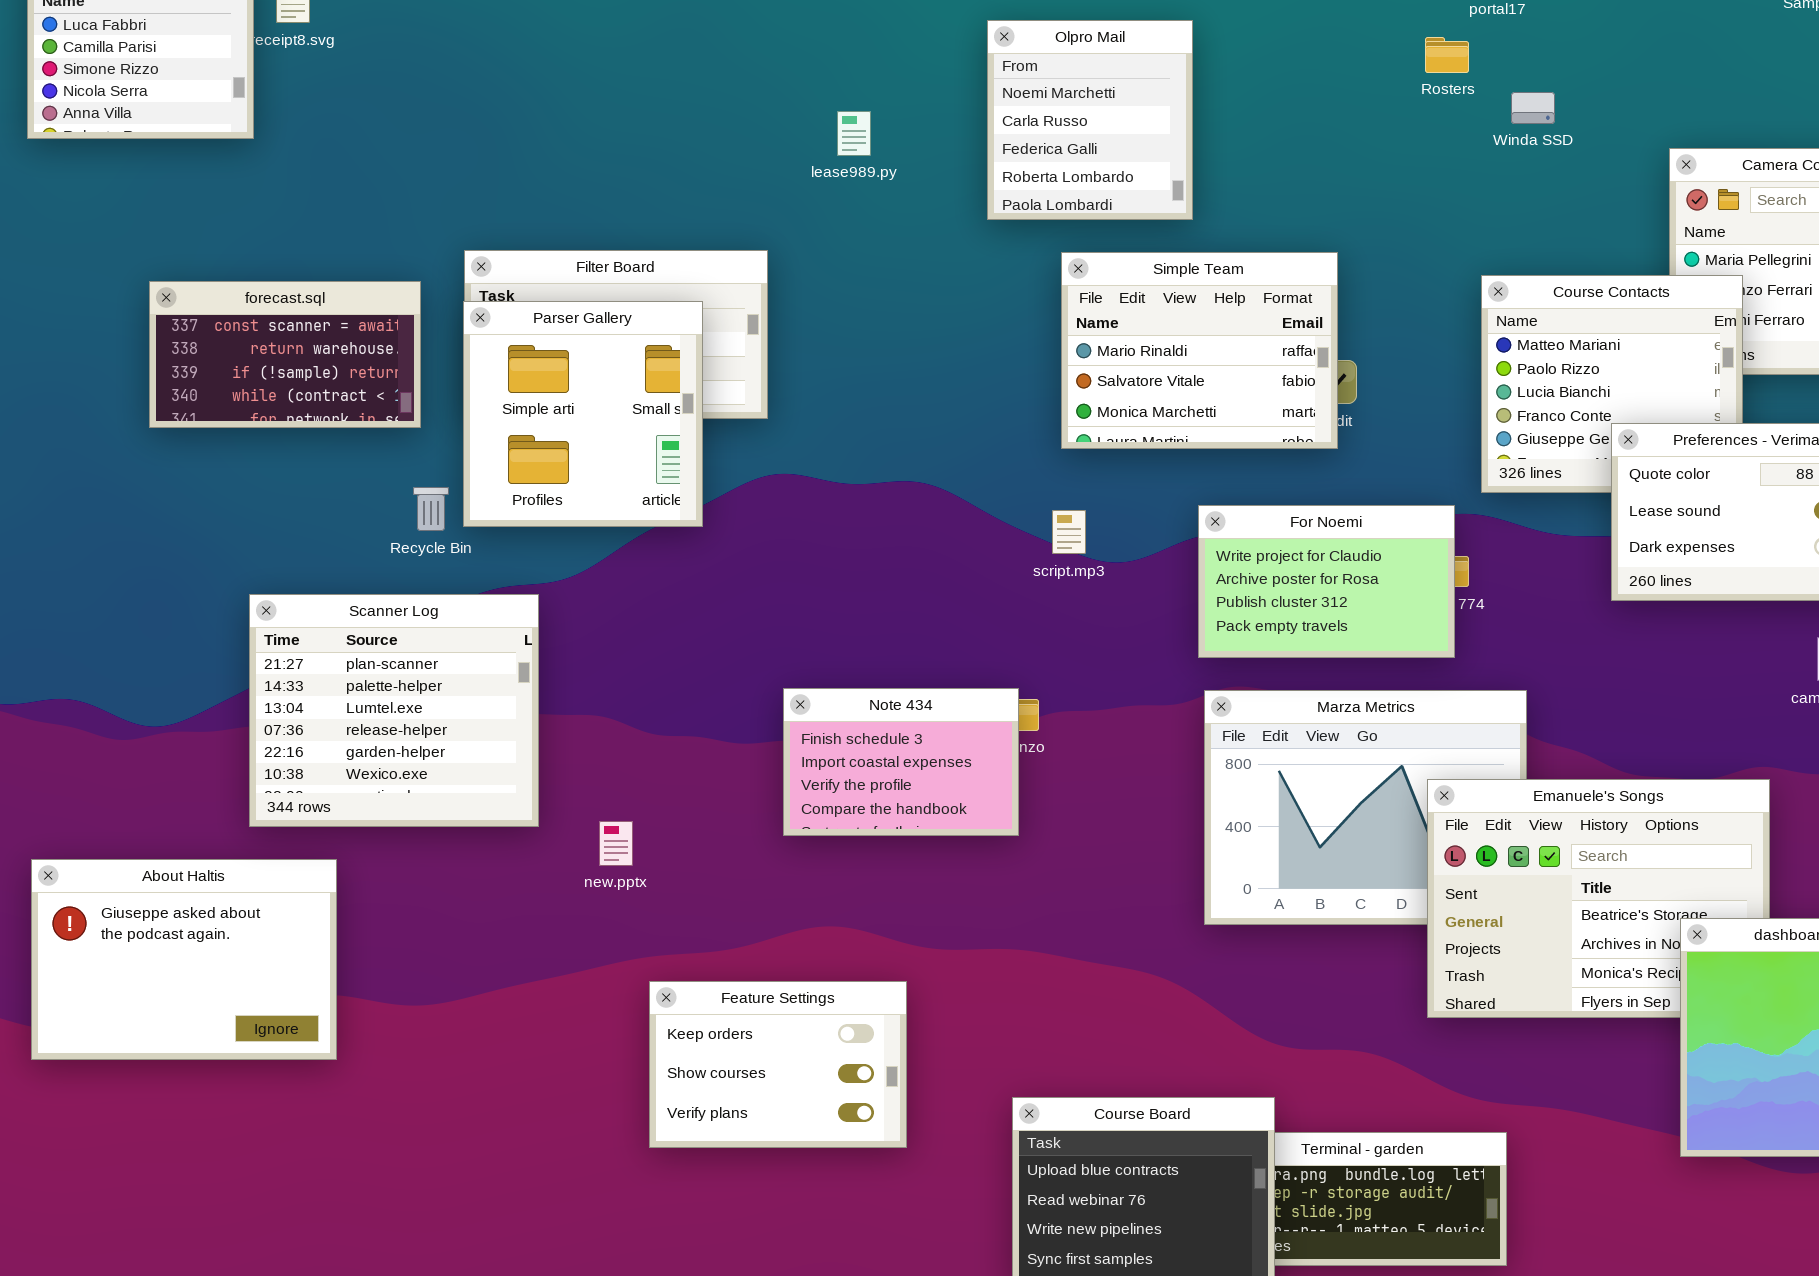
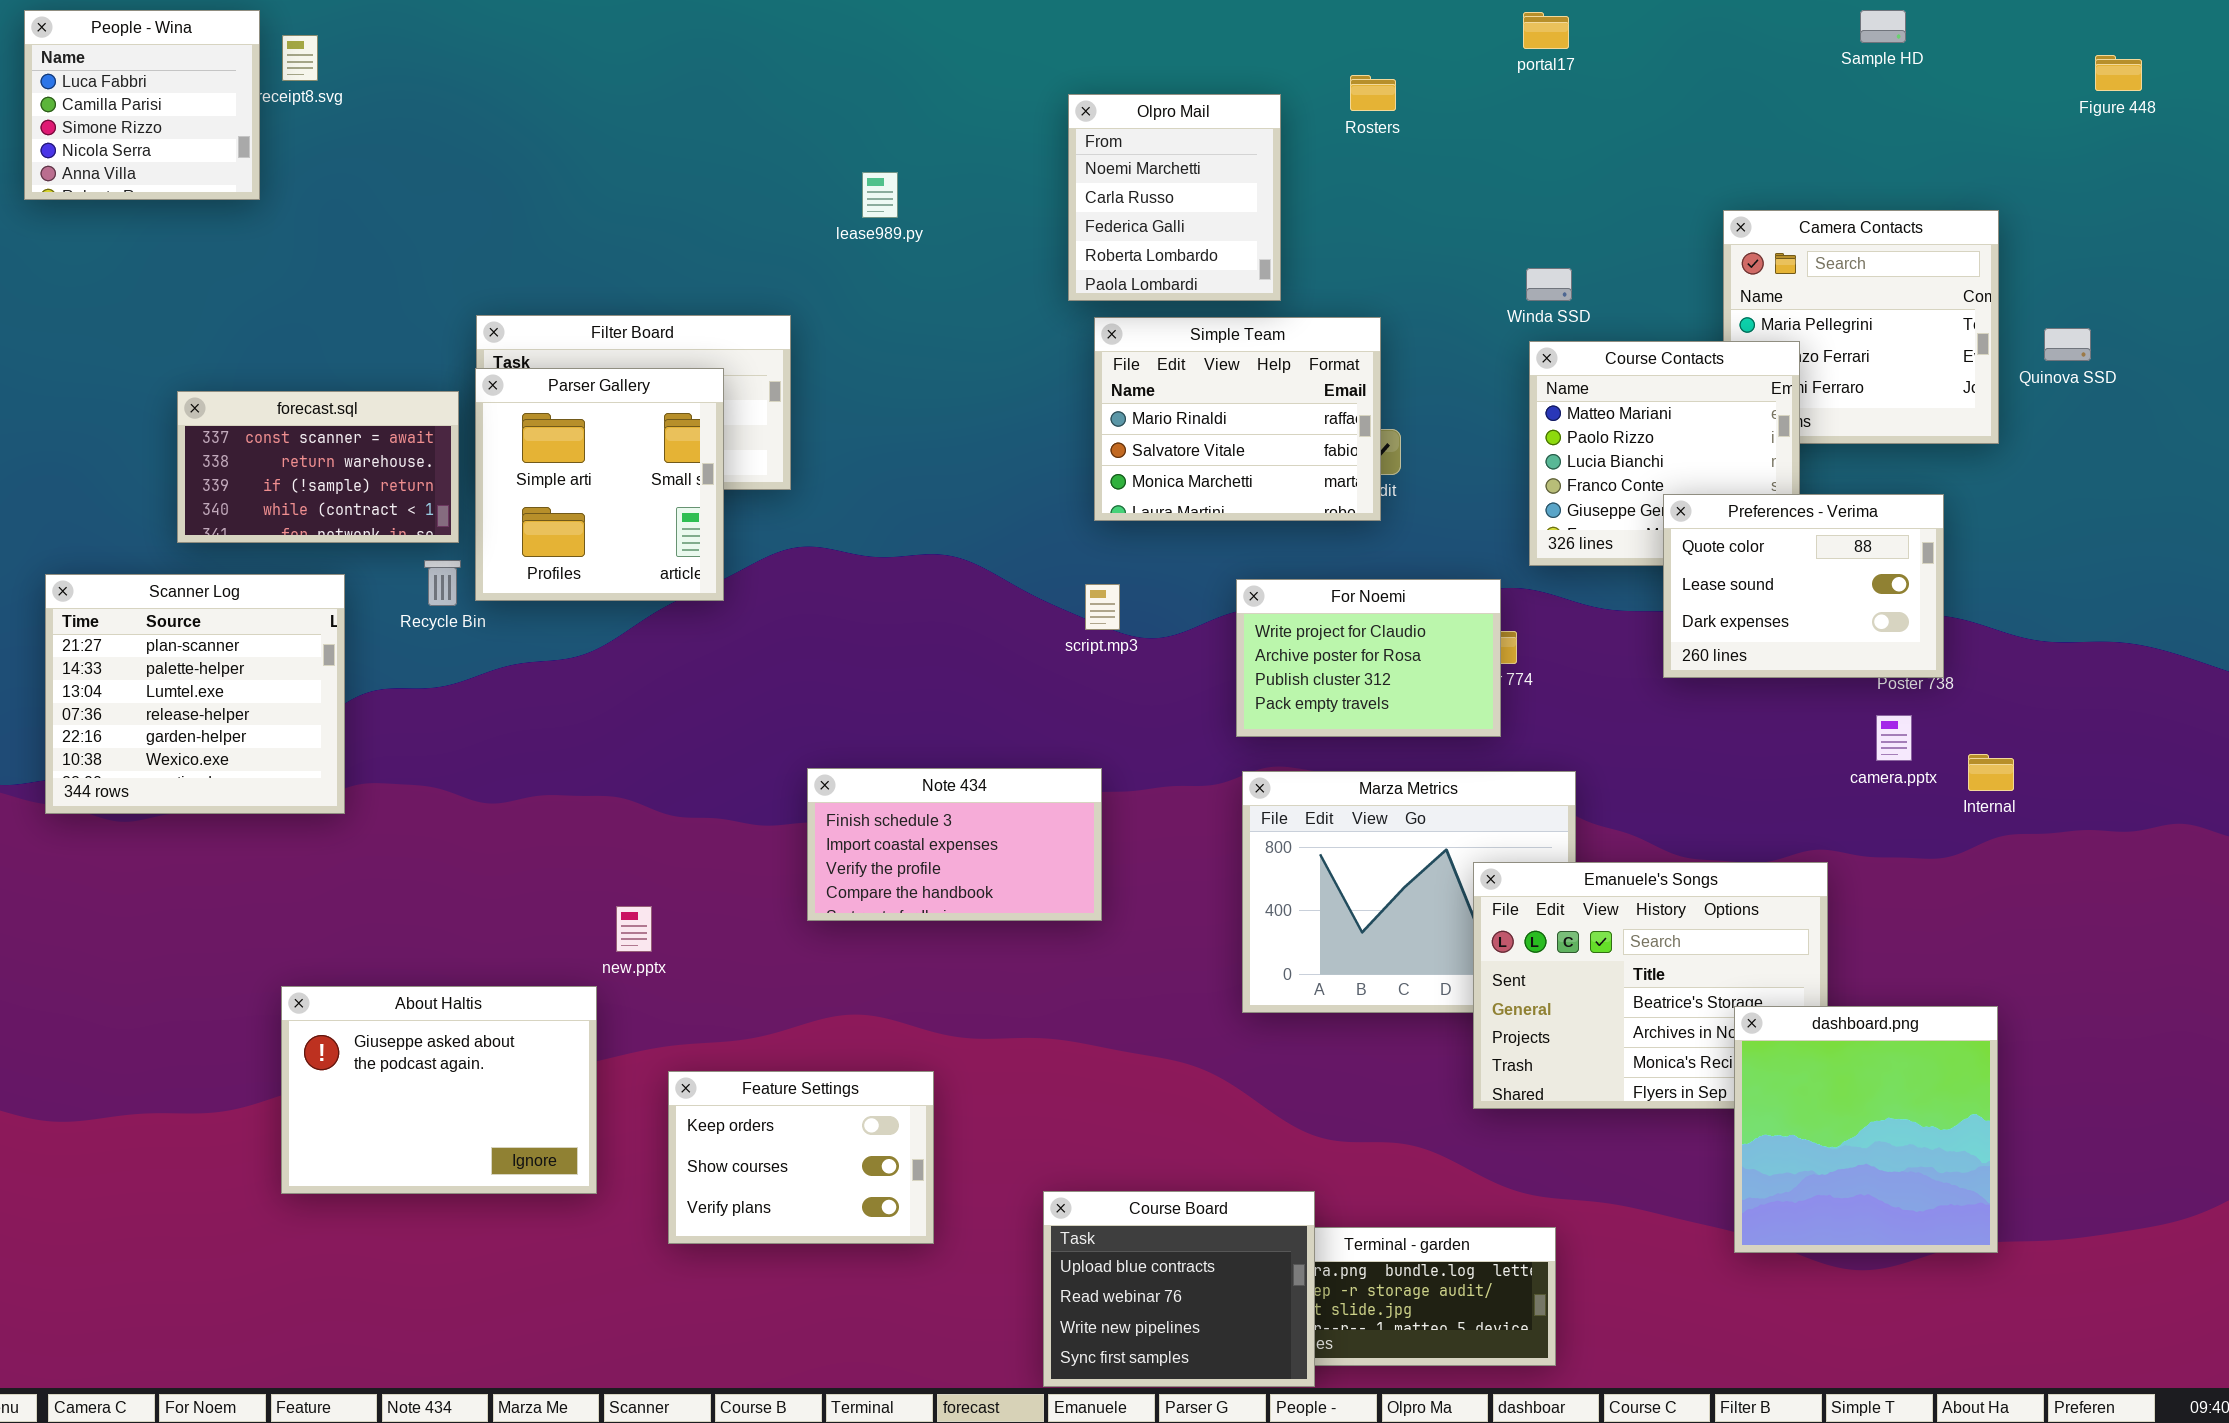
Olpro Mail: [987,20,1193,220] -> [1068,94,1281,301], moved
Rosters: [1425,37,1469,73] -> [1350,75,1396,111], moved
Winda SSD: [1511,92,1555,124] -> [1526,268,1572,301], moved
forecast.sql: [149,281,421,428] -> [177,391,459,543], moved
Scanner Log: [249,594,539,827] -> [45,574,345,814], moved
Note 434: [783,688,1019,836] -> [807,768,1102,921], resized
About Haltis: [31,859,337,1060] -> [281,986,597,1194], moved

